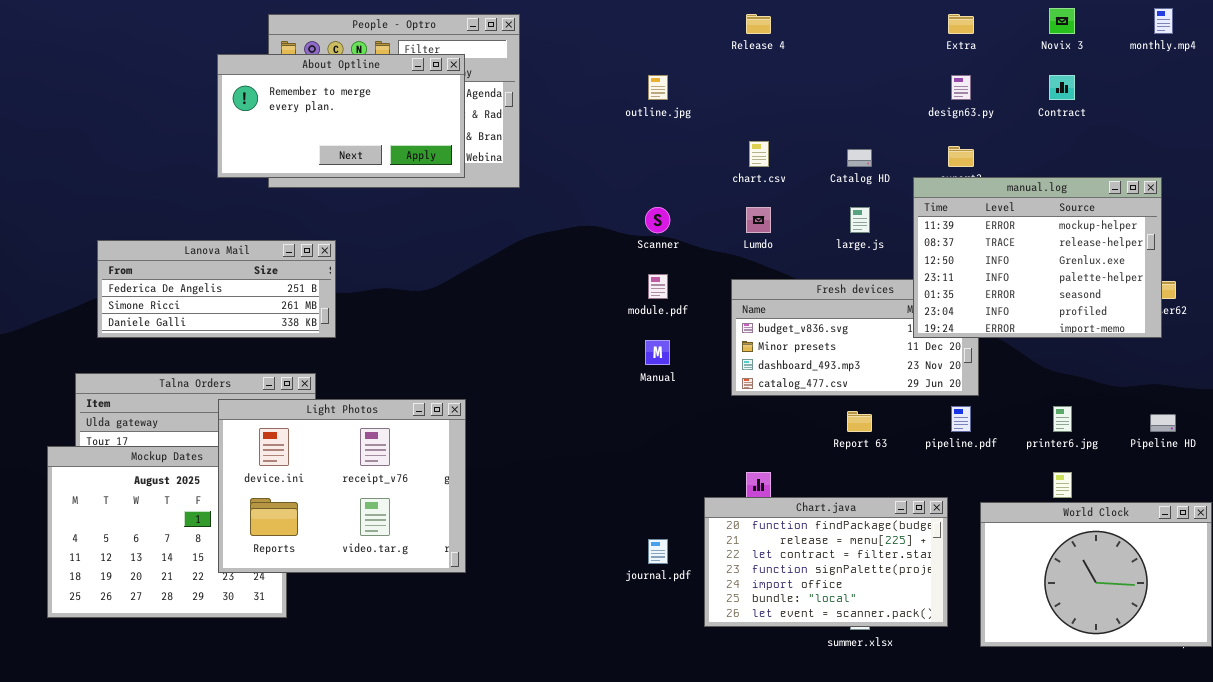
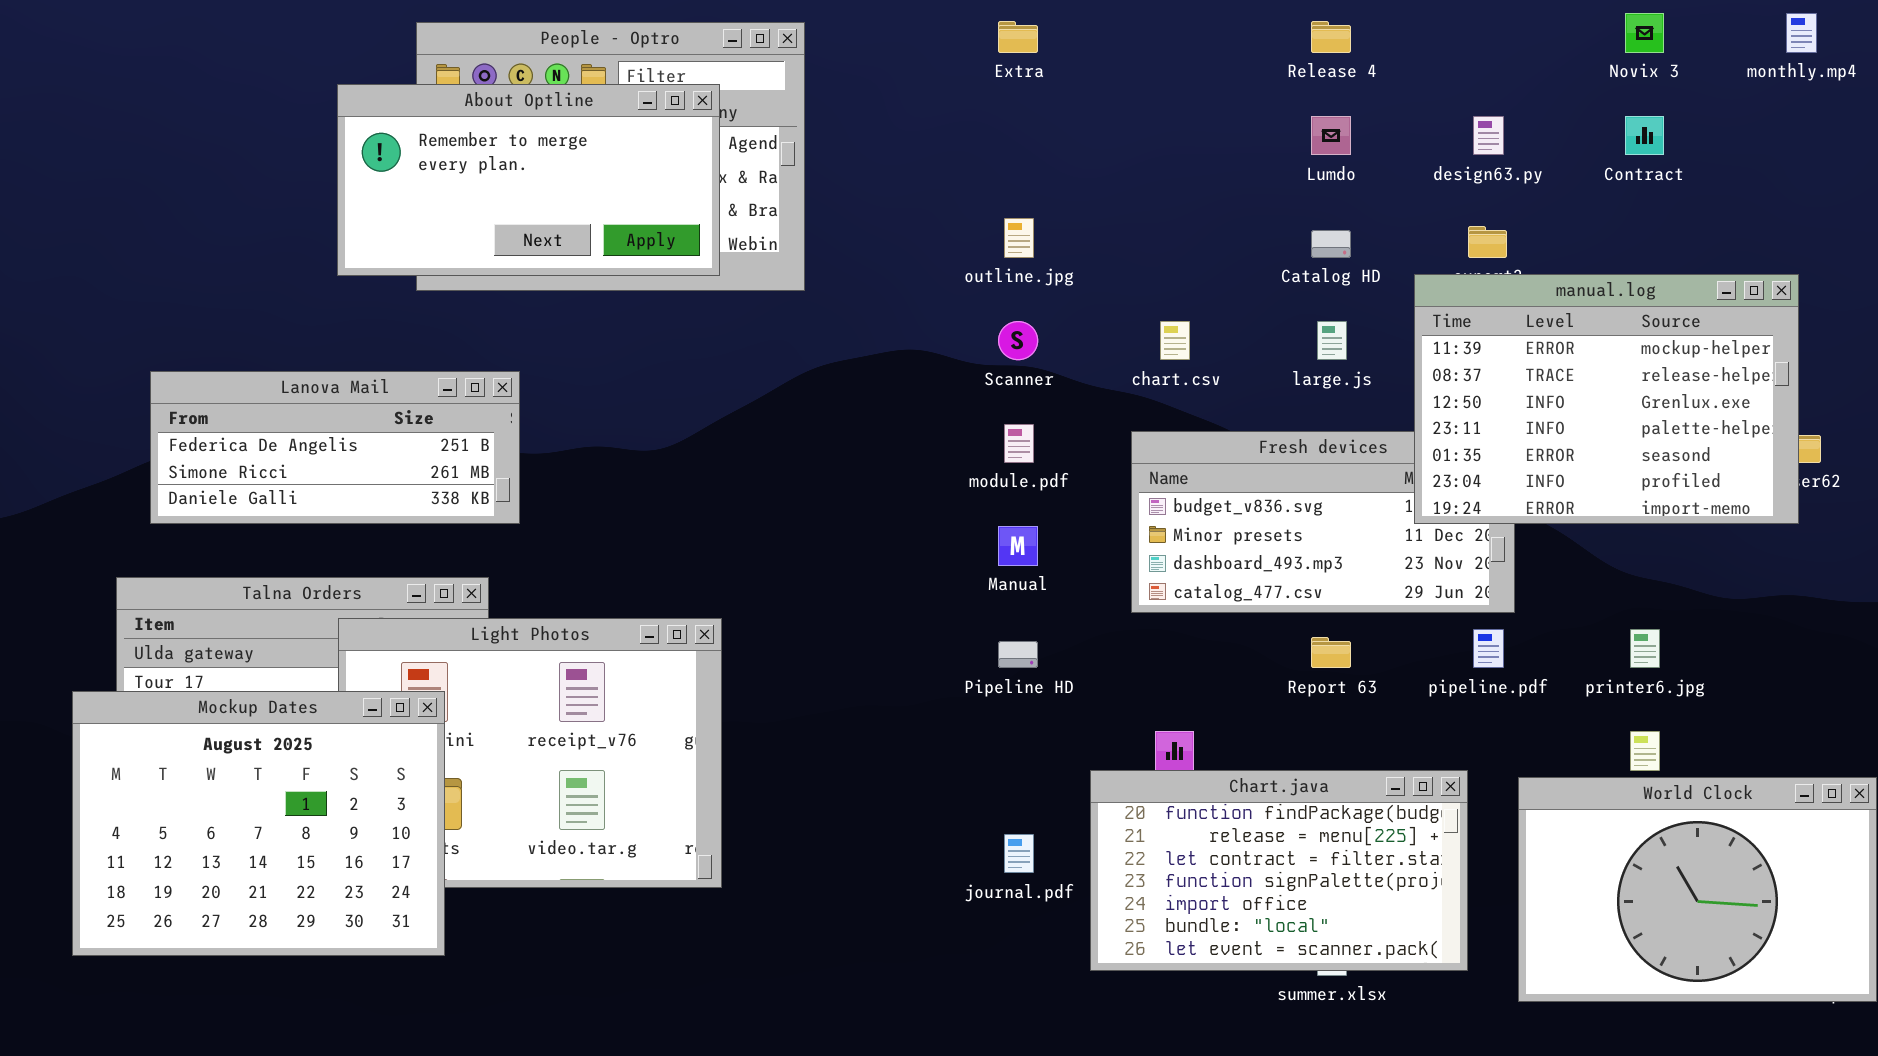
Release 4: [746,14,771,34] -> [1311,21,1351,53], moved
Extra: [948,14,974,34] -> [998,21,1038,53], moved
outline.jpg: [648,75,668,100] -> [1004,218,1034,258], moved
chart.csv: [749,141,769,167] -> [1160,321,1190,360], moved
Lumdo: [746,207,771,233] -> [1311,116,1351,155], moved
Pipeline HD: [1150,414,1176,432] -> [998,641,1038,668], moved
Mockup Dates: [47,446,287,618] -> [72,691,445,956], raised

